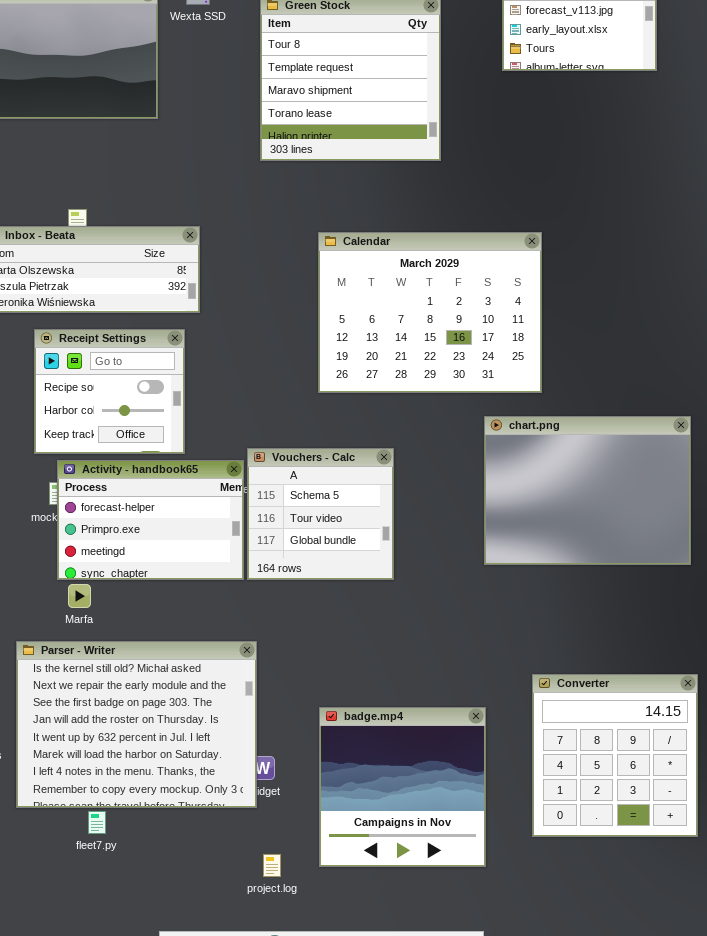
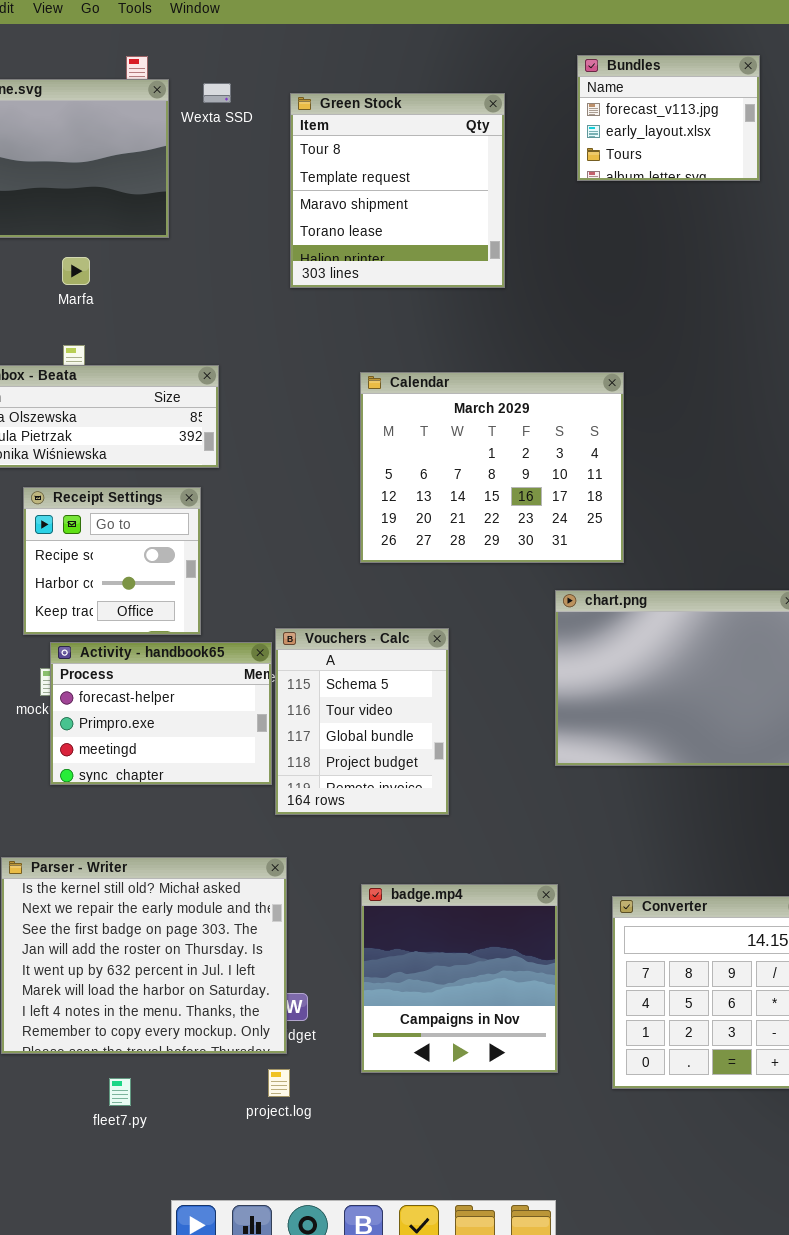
Vouchers - Calc: [247,448,394,580] -> [275,628,449,815], resized
Marfa: [68,584,91,608] -> [62,257,90,285], moved
badge.mp4: [319,707,486,867] -> [361,884,558,1073], moved
fleet7.py: [88,811,106,834] -> [109,1078,131,1106], moved
project.log: [263,854,281,877] -> [268,1069,290,1097], moved

